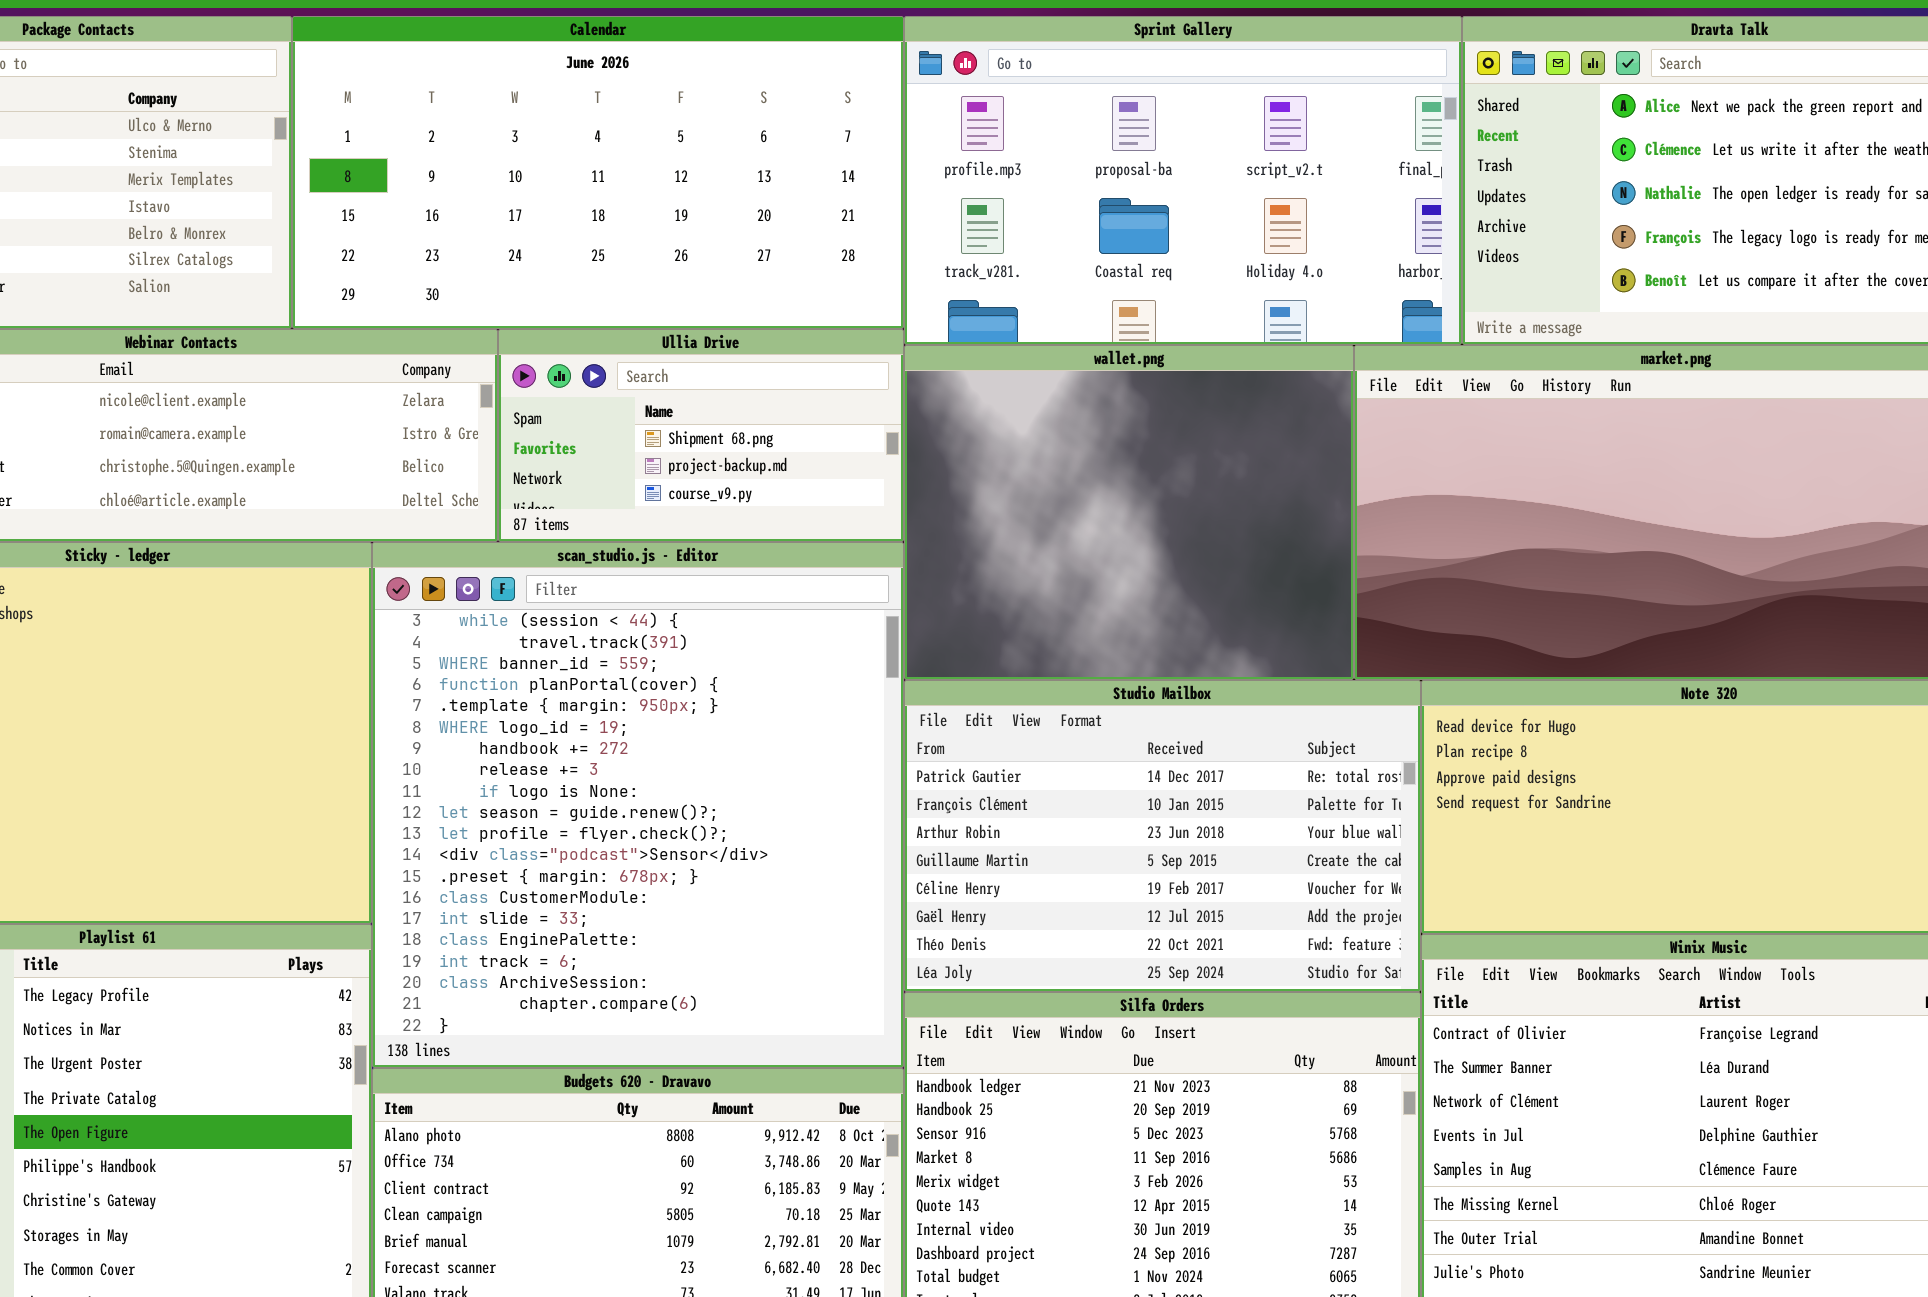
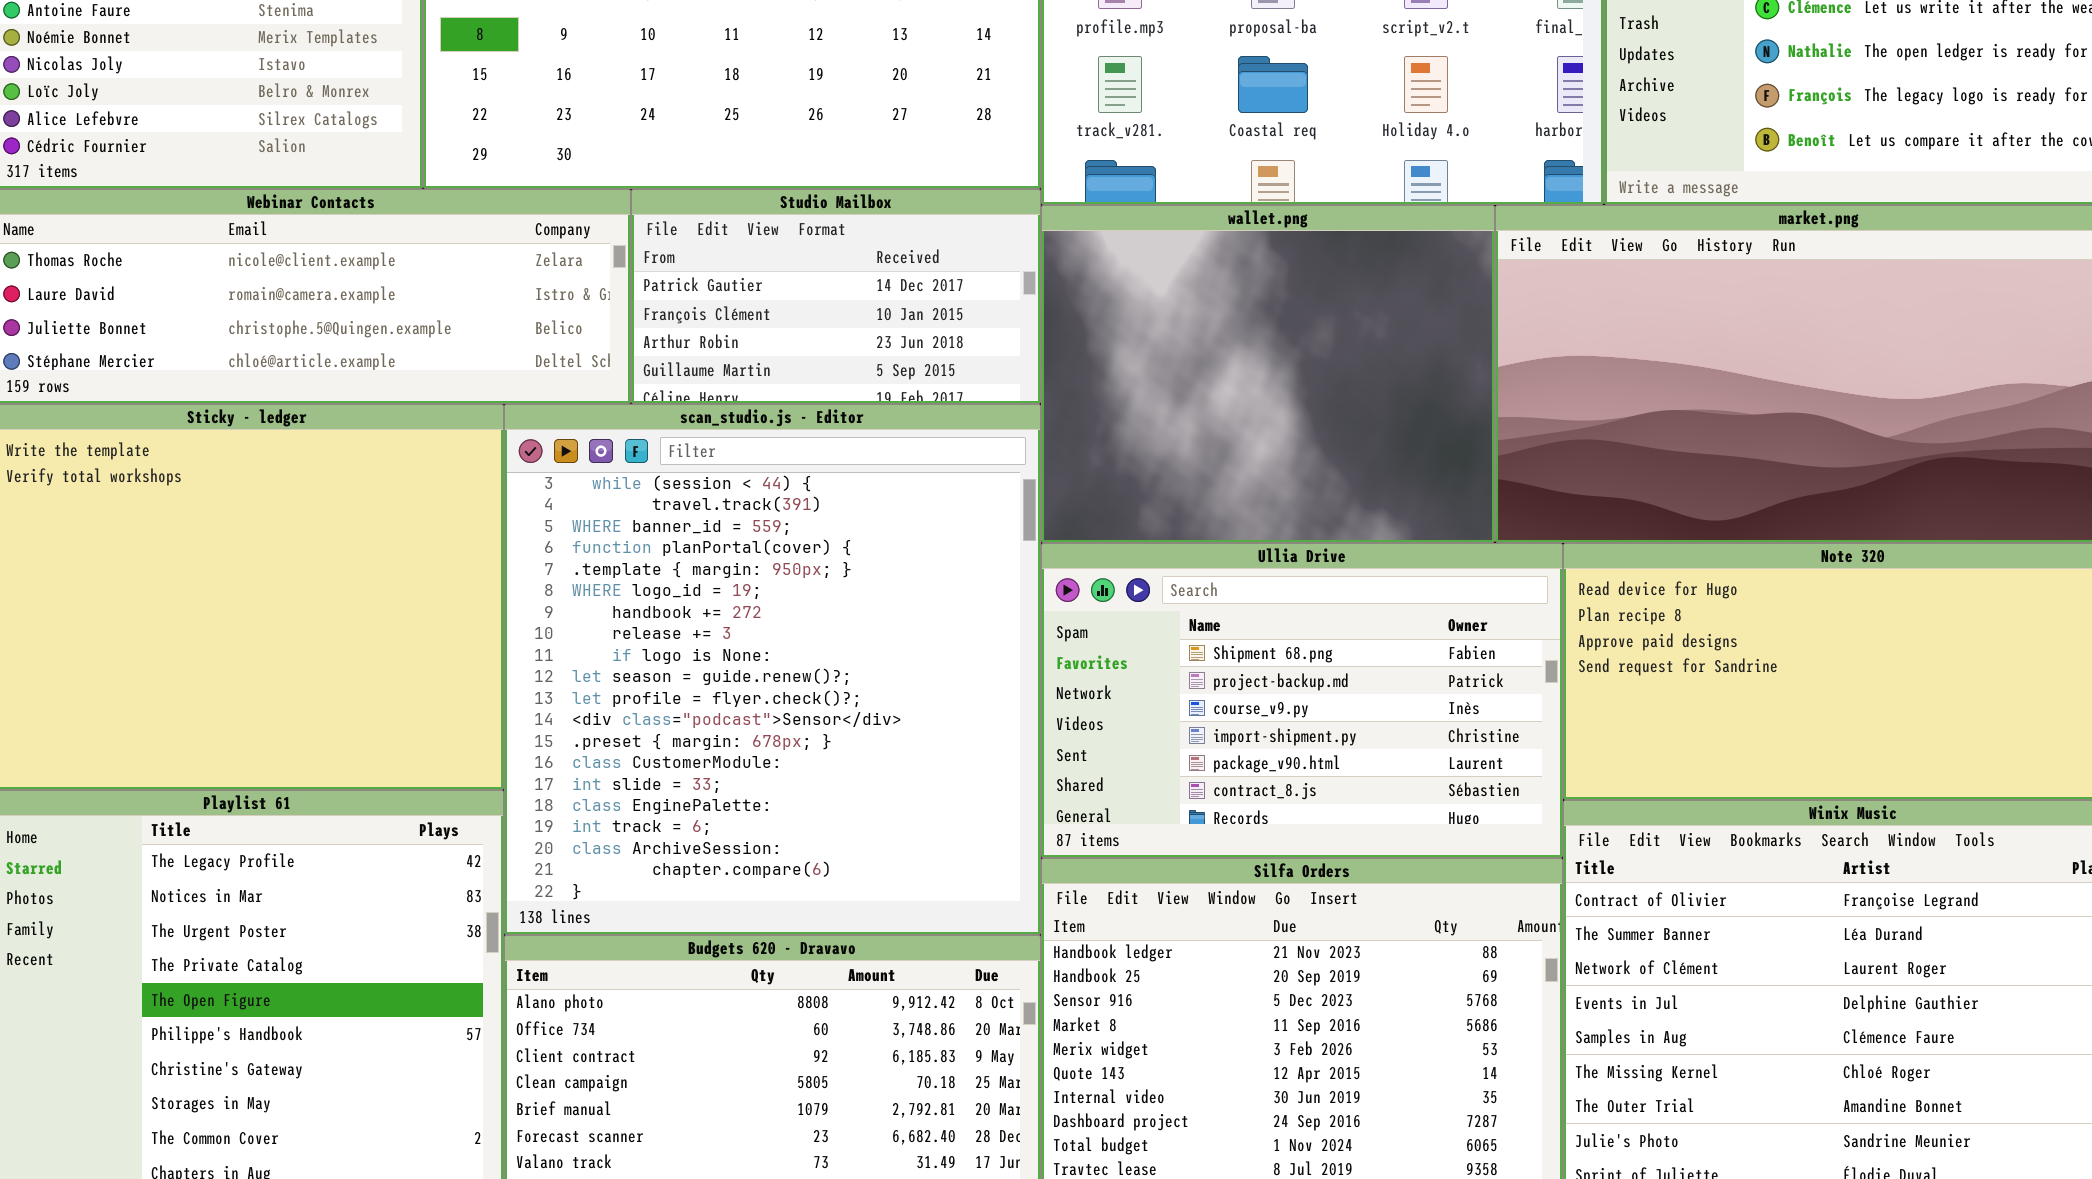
Ullia Drive: [498,329,904,542] -> [1041,543,1563,858], moved, resized
Studio Mailbox: [904,680,1421,992] -> [631,189,1041,404], moved, resized

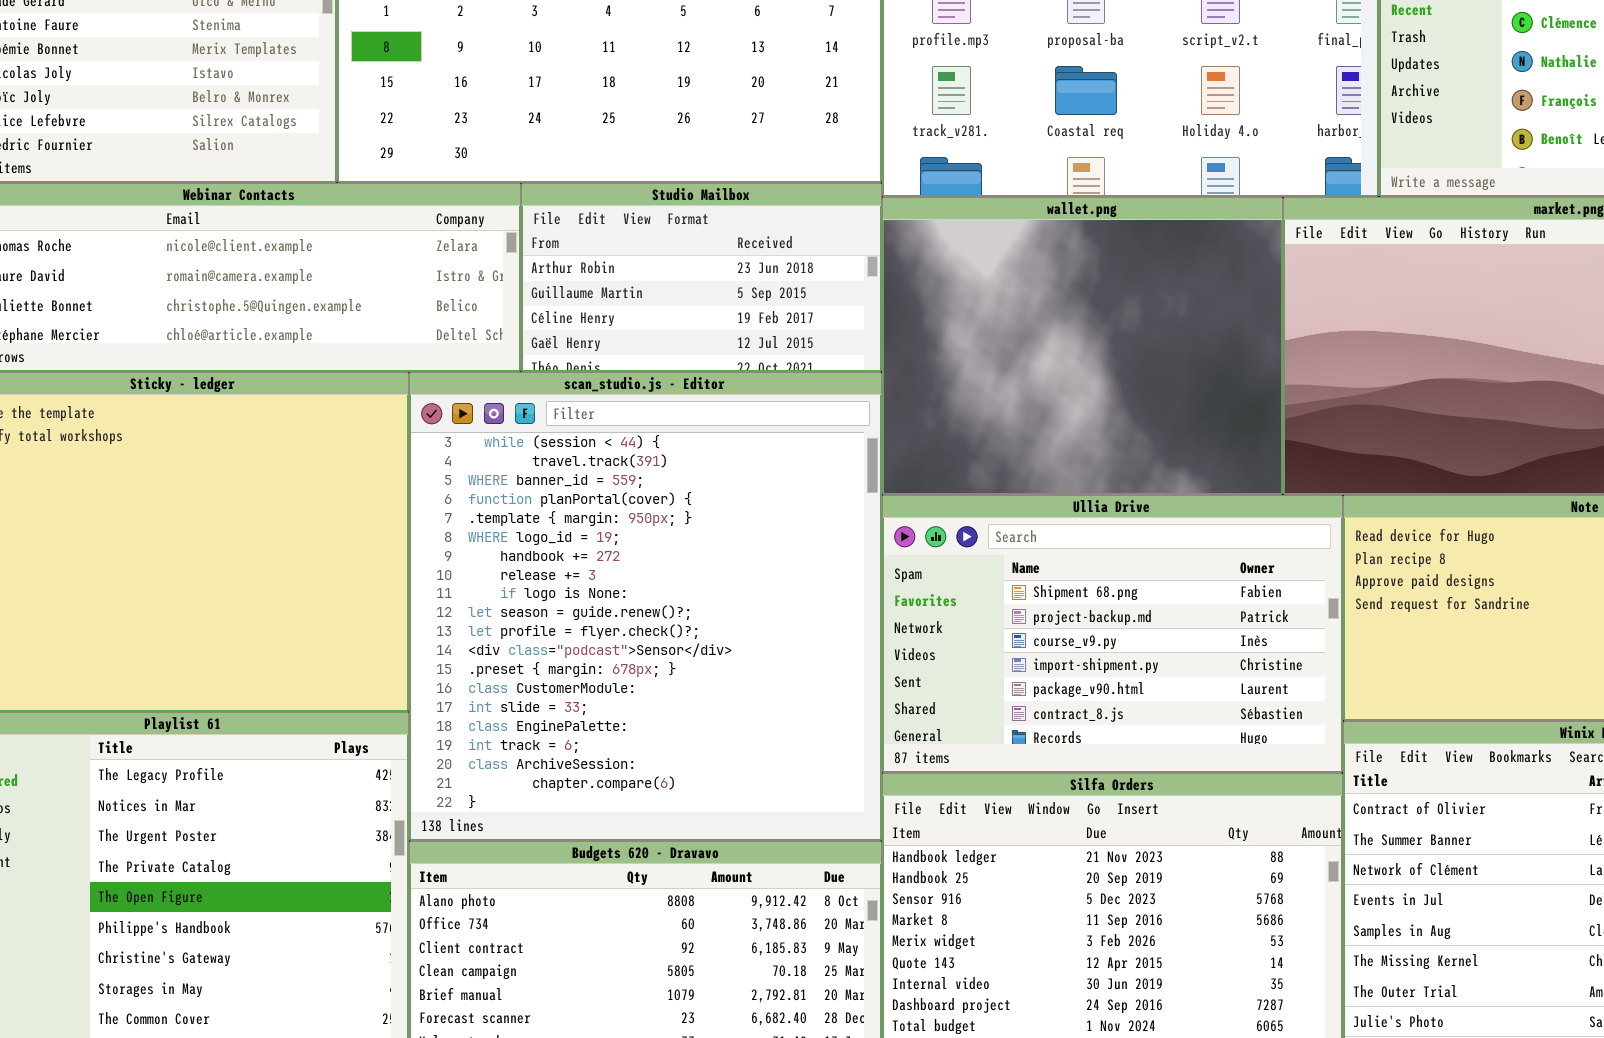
Studio Mailbox: [631,189,1041,404] -> [521,183,882,372], scrolled down 2 rows

